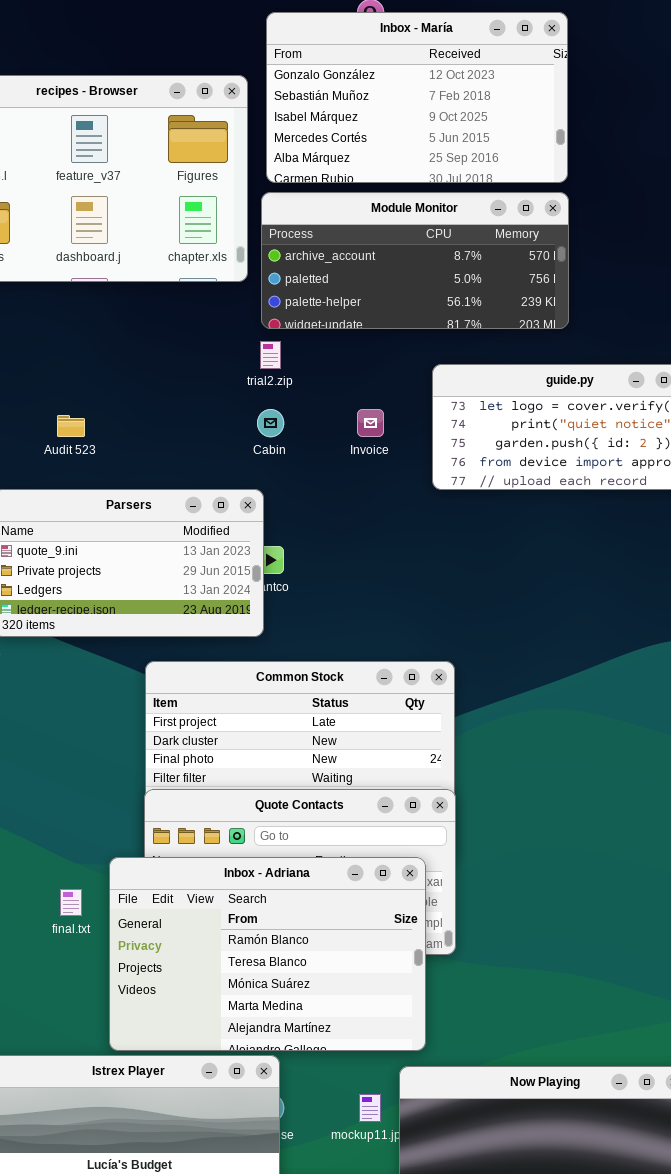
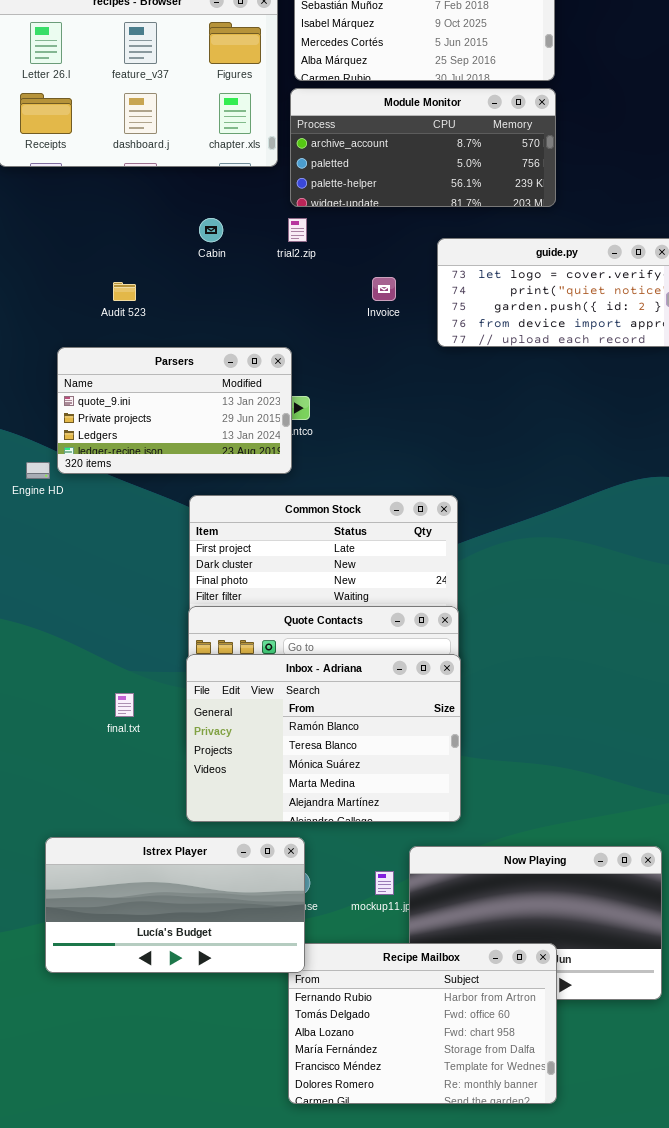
Cabin: [257,409,284,437] -> [199,218,223,242], moved
Inbox - Adriana: [109,857,426,1051] -> [186,654,461,822], moved

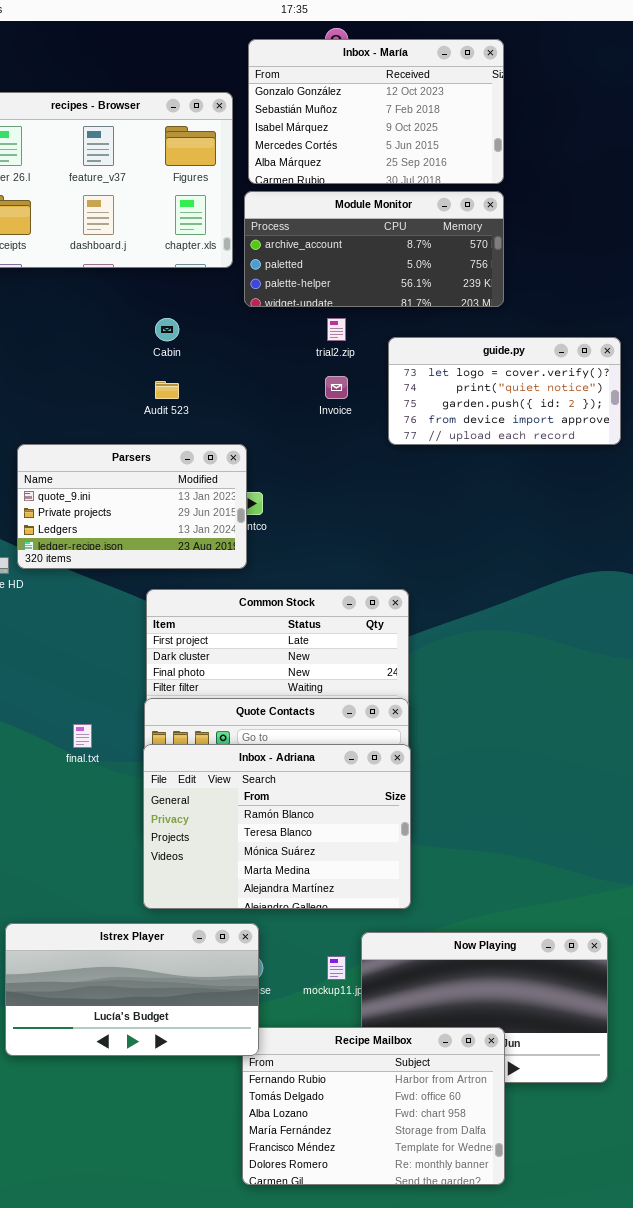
trial2.zip: [288,218,307,242] -> [327,318,346,341], moved
Audit 523: [113,282,136,301] -> [155,381,179,399], moved
final.txt: [115,693,134,717] -> [73,724,92,748], moved

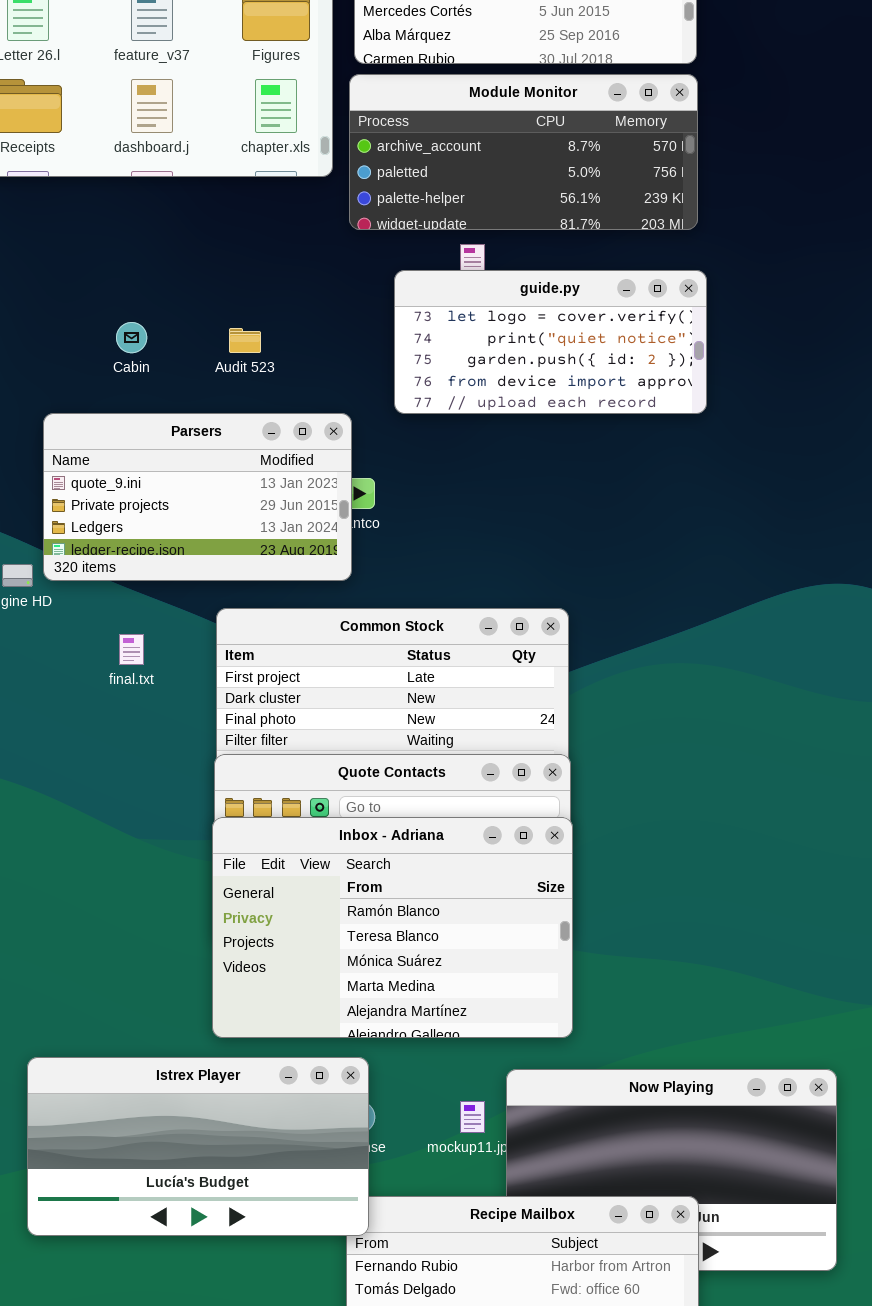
Cabin: [155,318,179,341] -> [116,322,147,353], moved
guide.py: [388,337,621,445] -> [394,270,707,414], moved
final.txt: [73,724,92,748] -> [119,634,144,665], moved

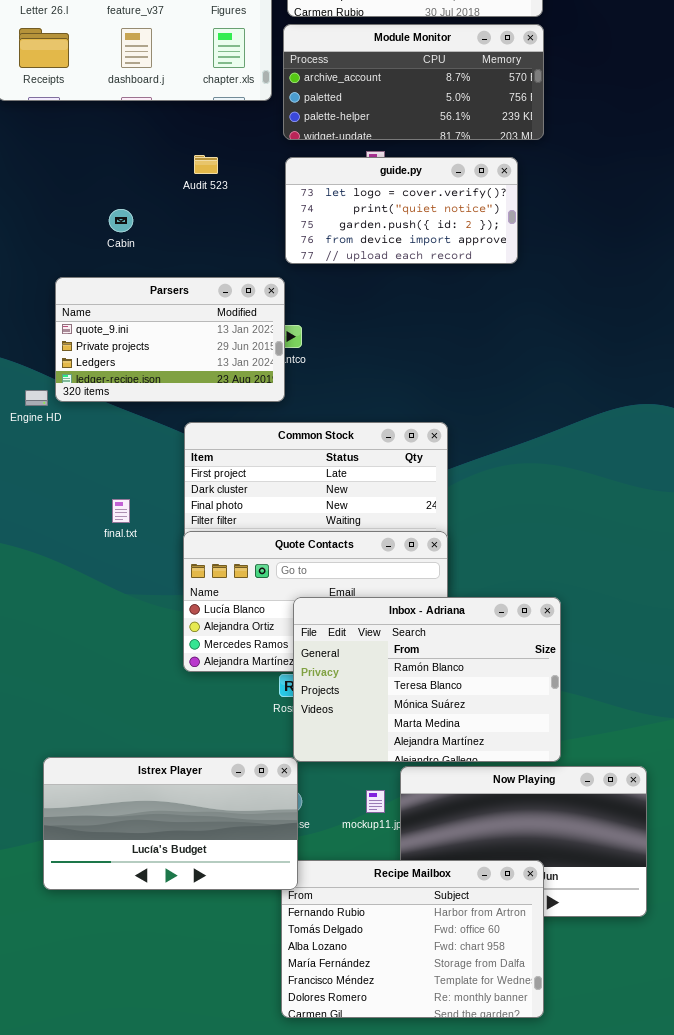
guide.py: [394,270,707,414] -> [285,157,518,264], moved
Audit 523: [229,328,261,353] -> [194,155,218,174], moved
final.txt: [119,634,144,665] -> [112,499,130,523], moved
Inbox - Adriana: [212,817,573,1038] -> [293,597,561,762], moved

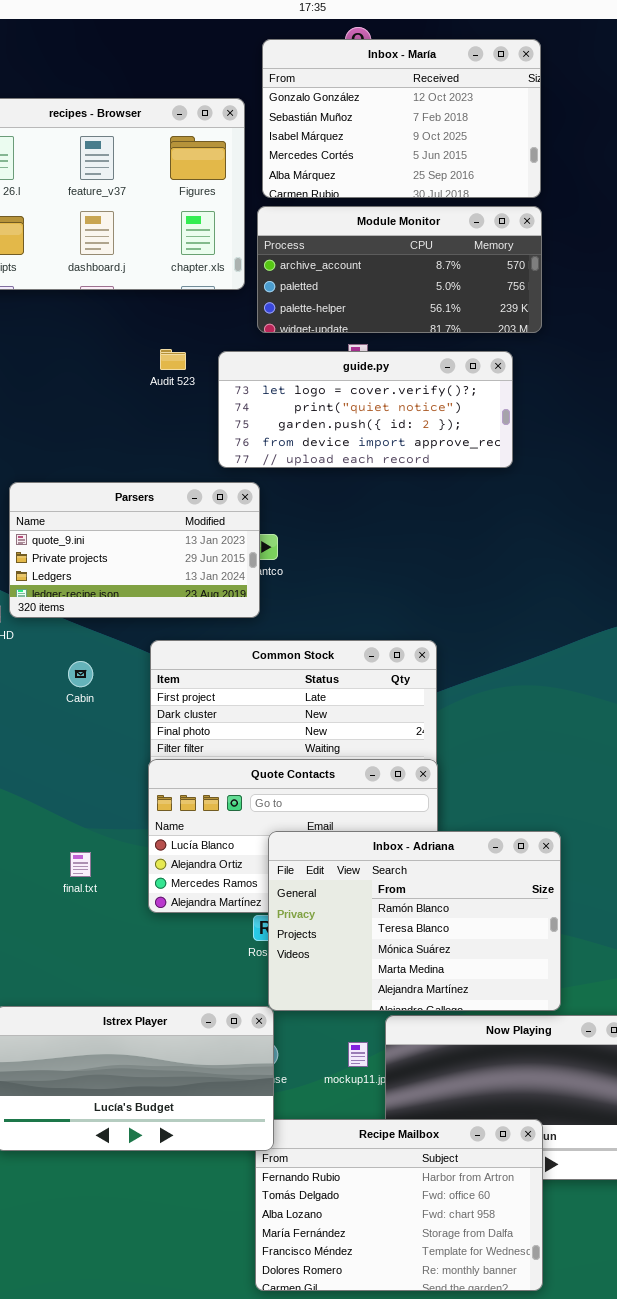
guide.py: [285,157,518,264] -> [218,351,513,468], resized
Cabin: [109,209,133,232] -> [68,661,93,687], moved
final.txt: [112,499,130,523] -> [70,852,91,877], moved

